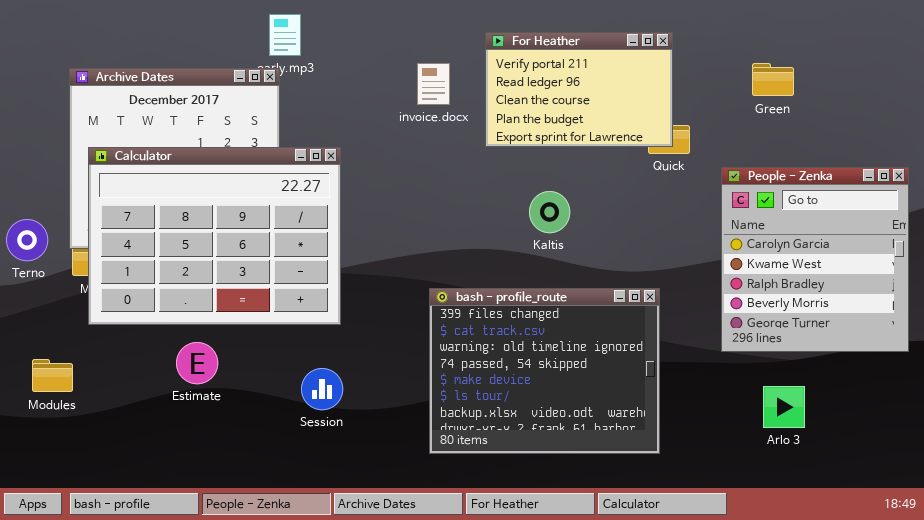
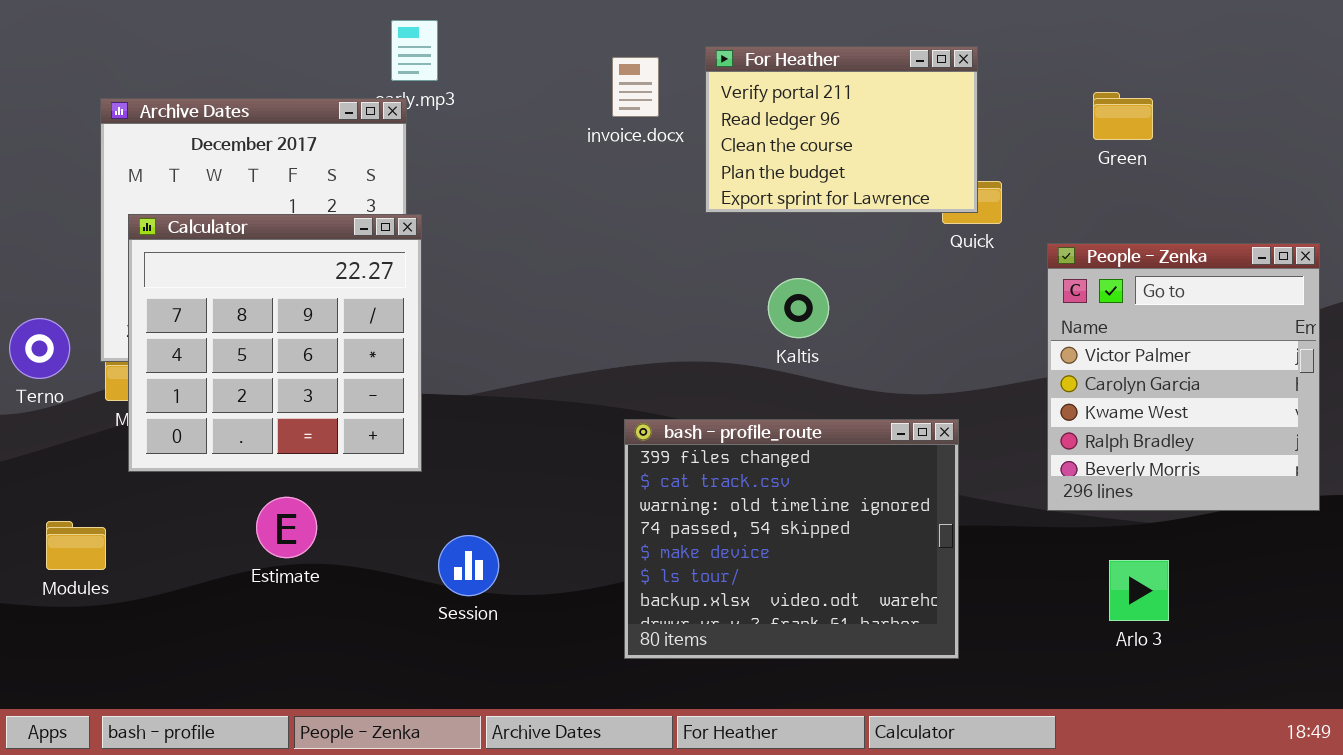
invoice.docx: [417,63,450,105] -> [612,57,659,117], moved
Calculator: [88,147,341,325] -> [128,214,422,472], resized
People - Zenka: [721,167,909,352] -> [1047,243,1320,511], scrolled up 1 row

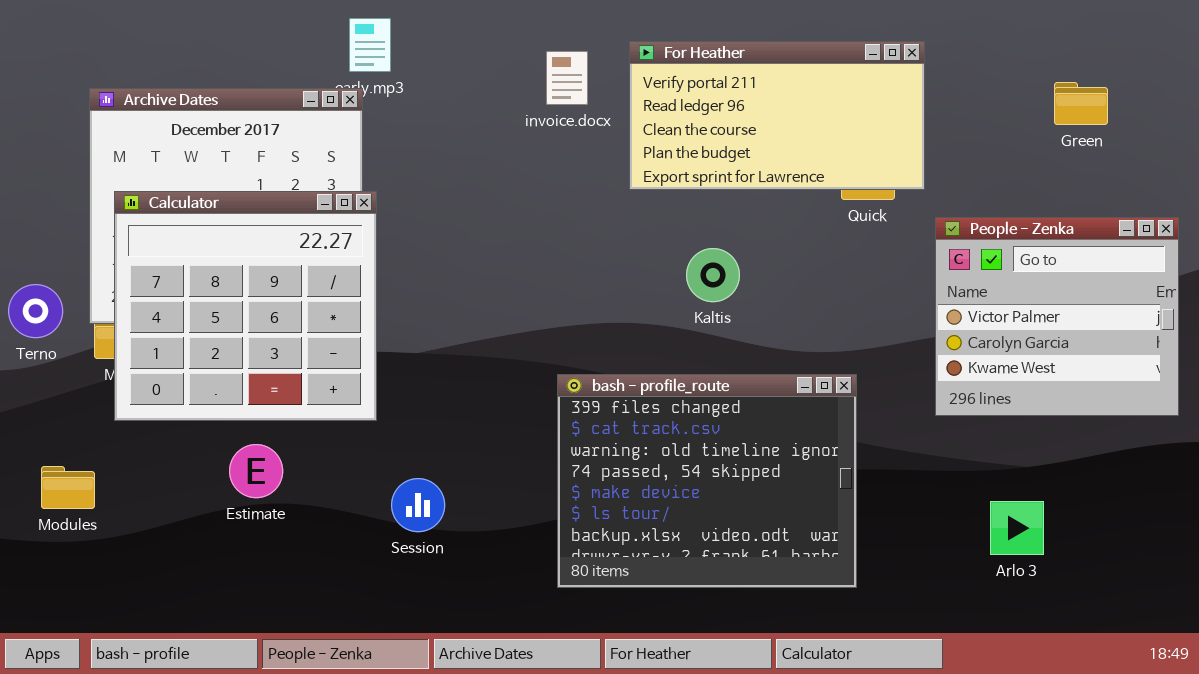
For Heather: [705,46,978,213] -> [629,41,925,190], resized
Green: [1093,92,1153,140] -> [1054,82,1108,125], moved
People - Zenka: [1047,243,1320,511] -> [935,217,1179,416], resized

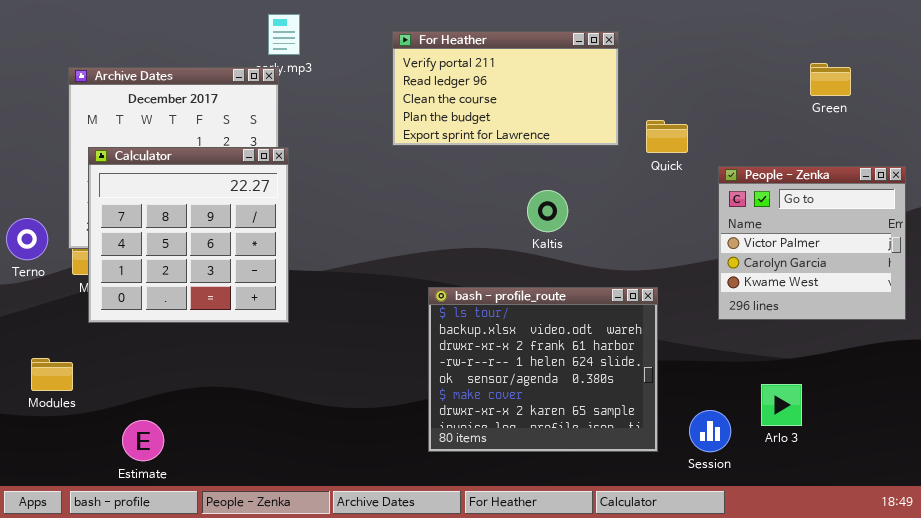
For Heather: [629,41,925,190] -> [392,31,619,146], moved
bash - profile_route: [557,374,857,588] -> [428,287,658,452], scrolled down 5 rows
Estimate: [229,444,283,498] -> [122,420,164,461], moved
Session: [391,478,445,532] -> [689,410,731,452], moved

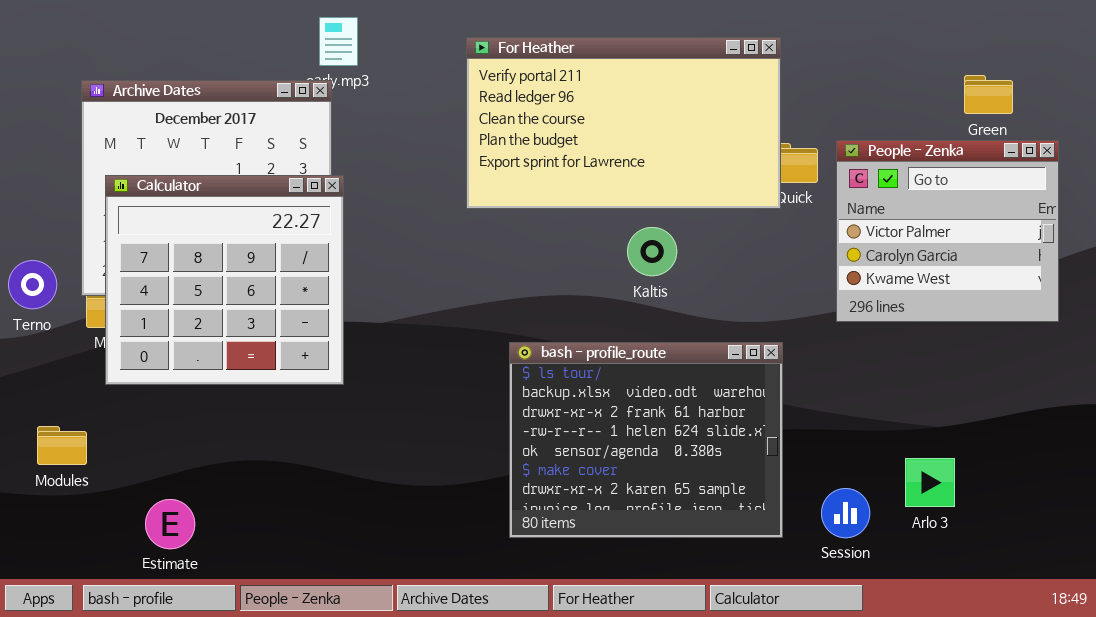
For Heather: [392,31,619,146] -> [466,37,781,209], resized
People - Zenka: [718,166,906,320] -> [836,140,1059,322], moved

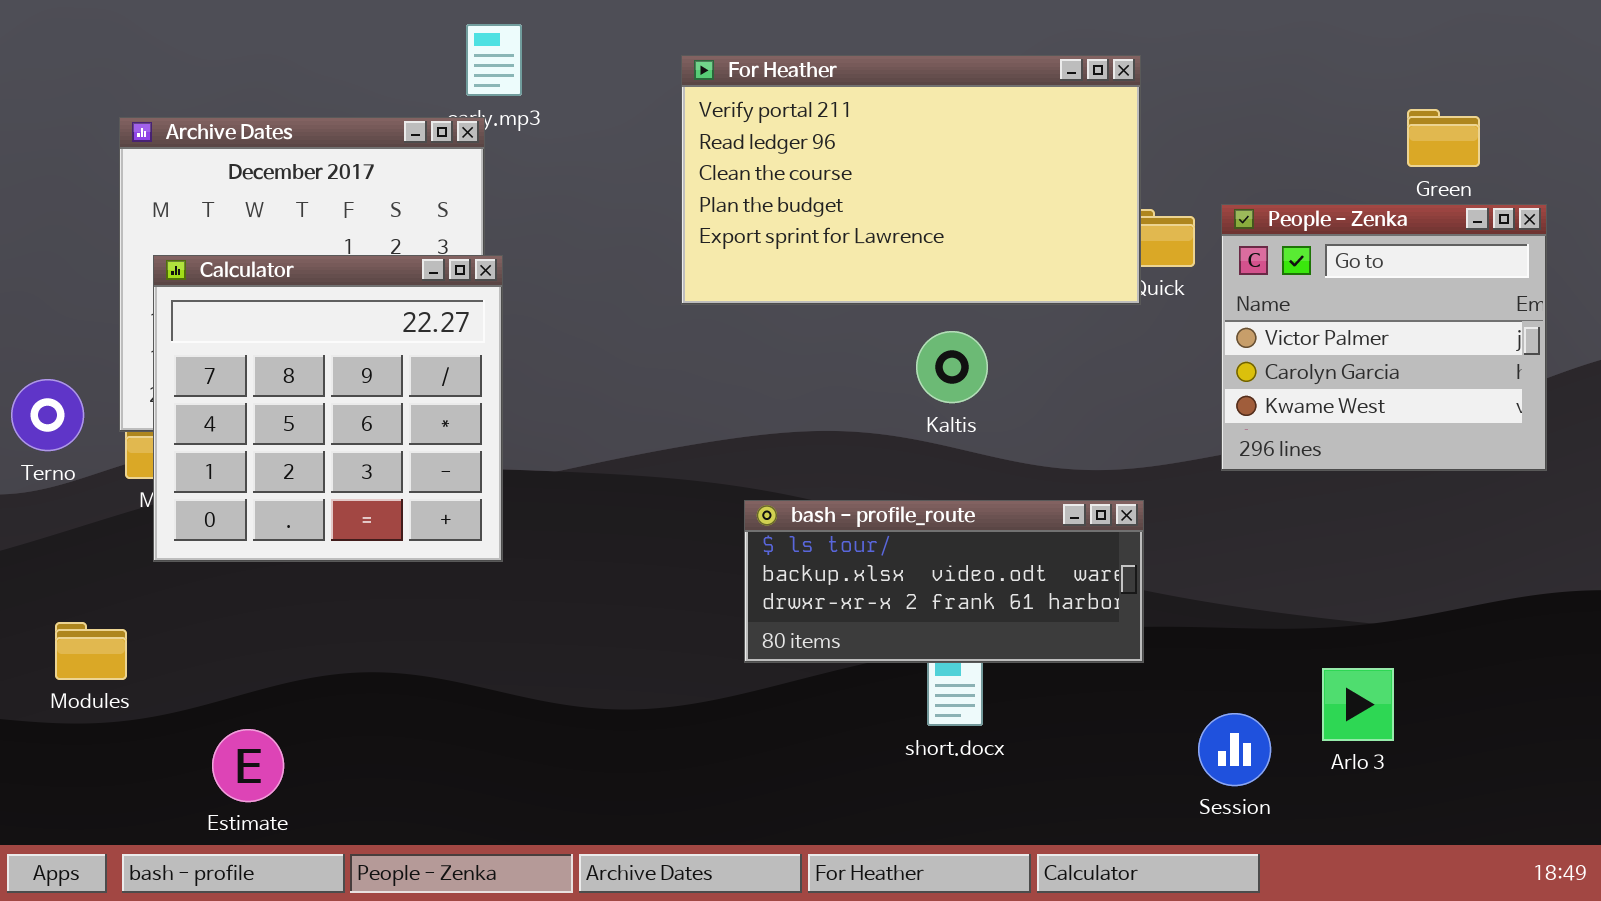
bash - profile_route: [509,342,783,538] -> [744,500,1144,663], resized

